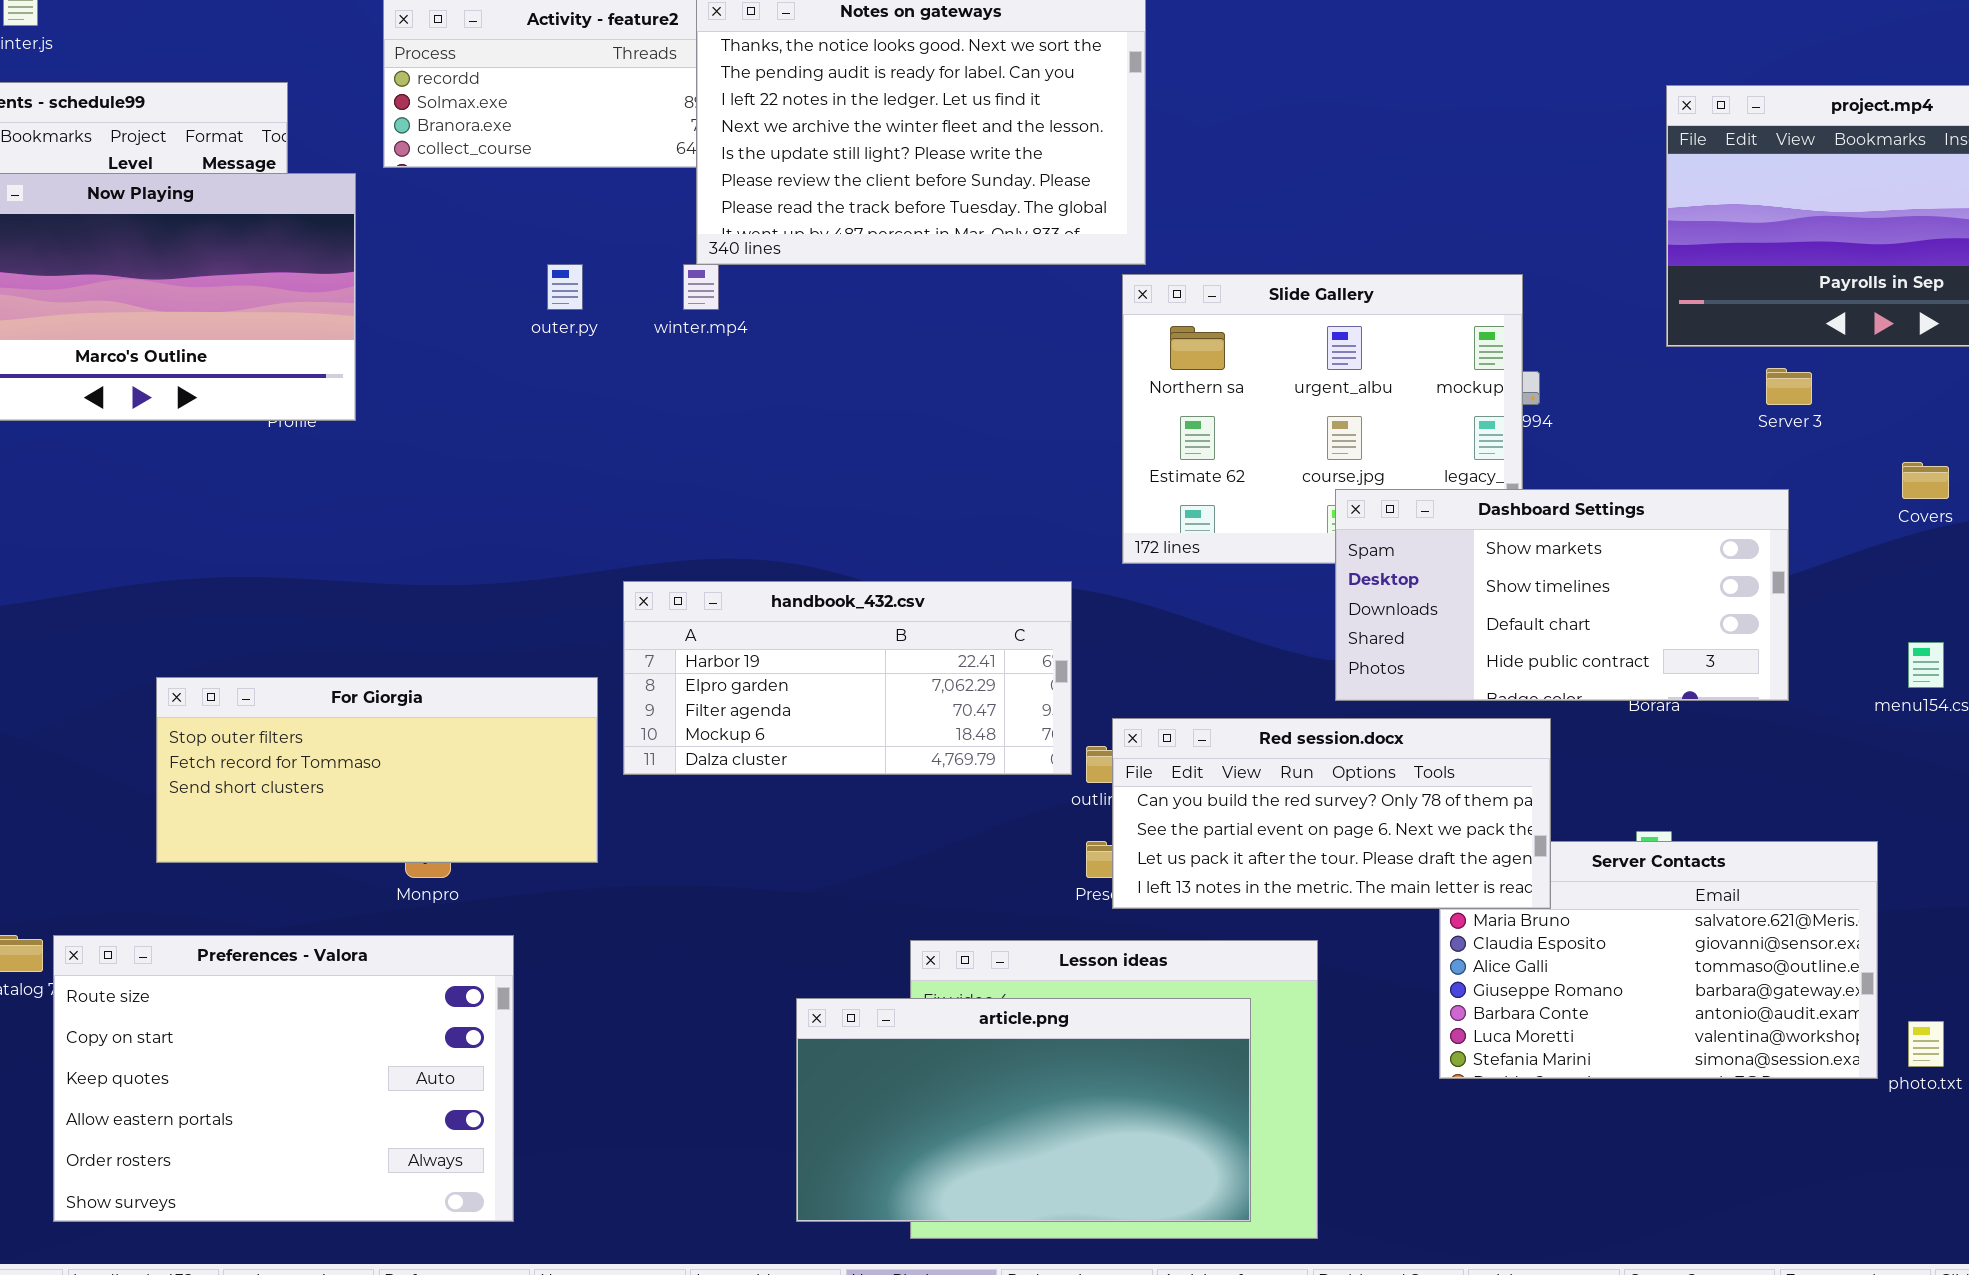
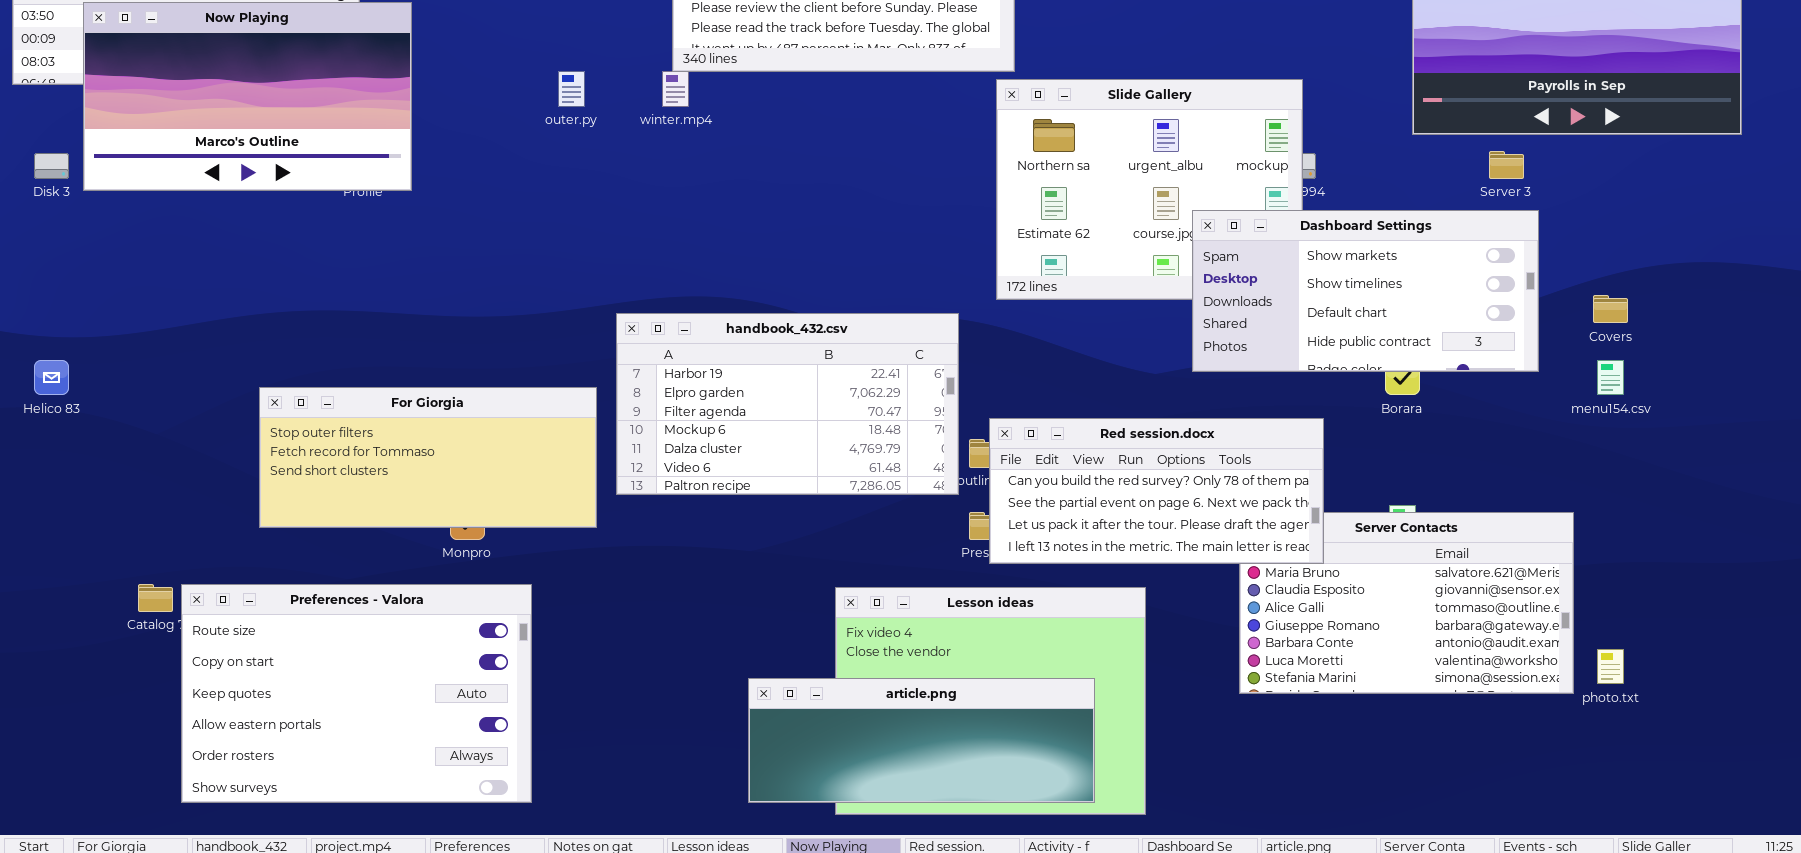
Covers: [1902,462,1949,499] -> [1593,295,1628,323], moved
Dashboard Settings: [1335,489,1789,701] -> [1192,210,1539,372], moved
handbook_432.csv: [623,581,1072,775] -> [616,313,959,495], resized
article.png: [796,998,1251,1222] -> [748,678,1095,803], resized

